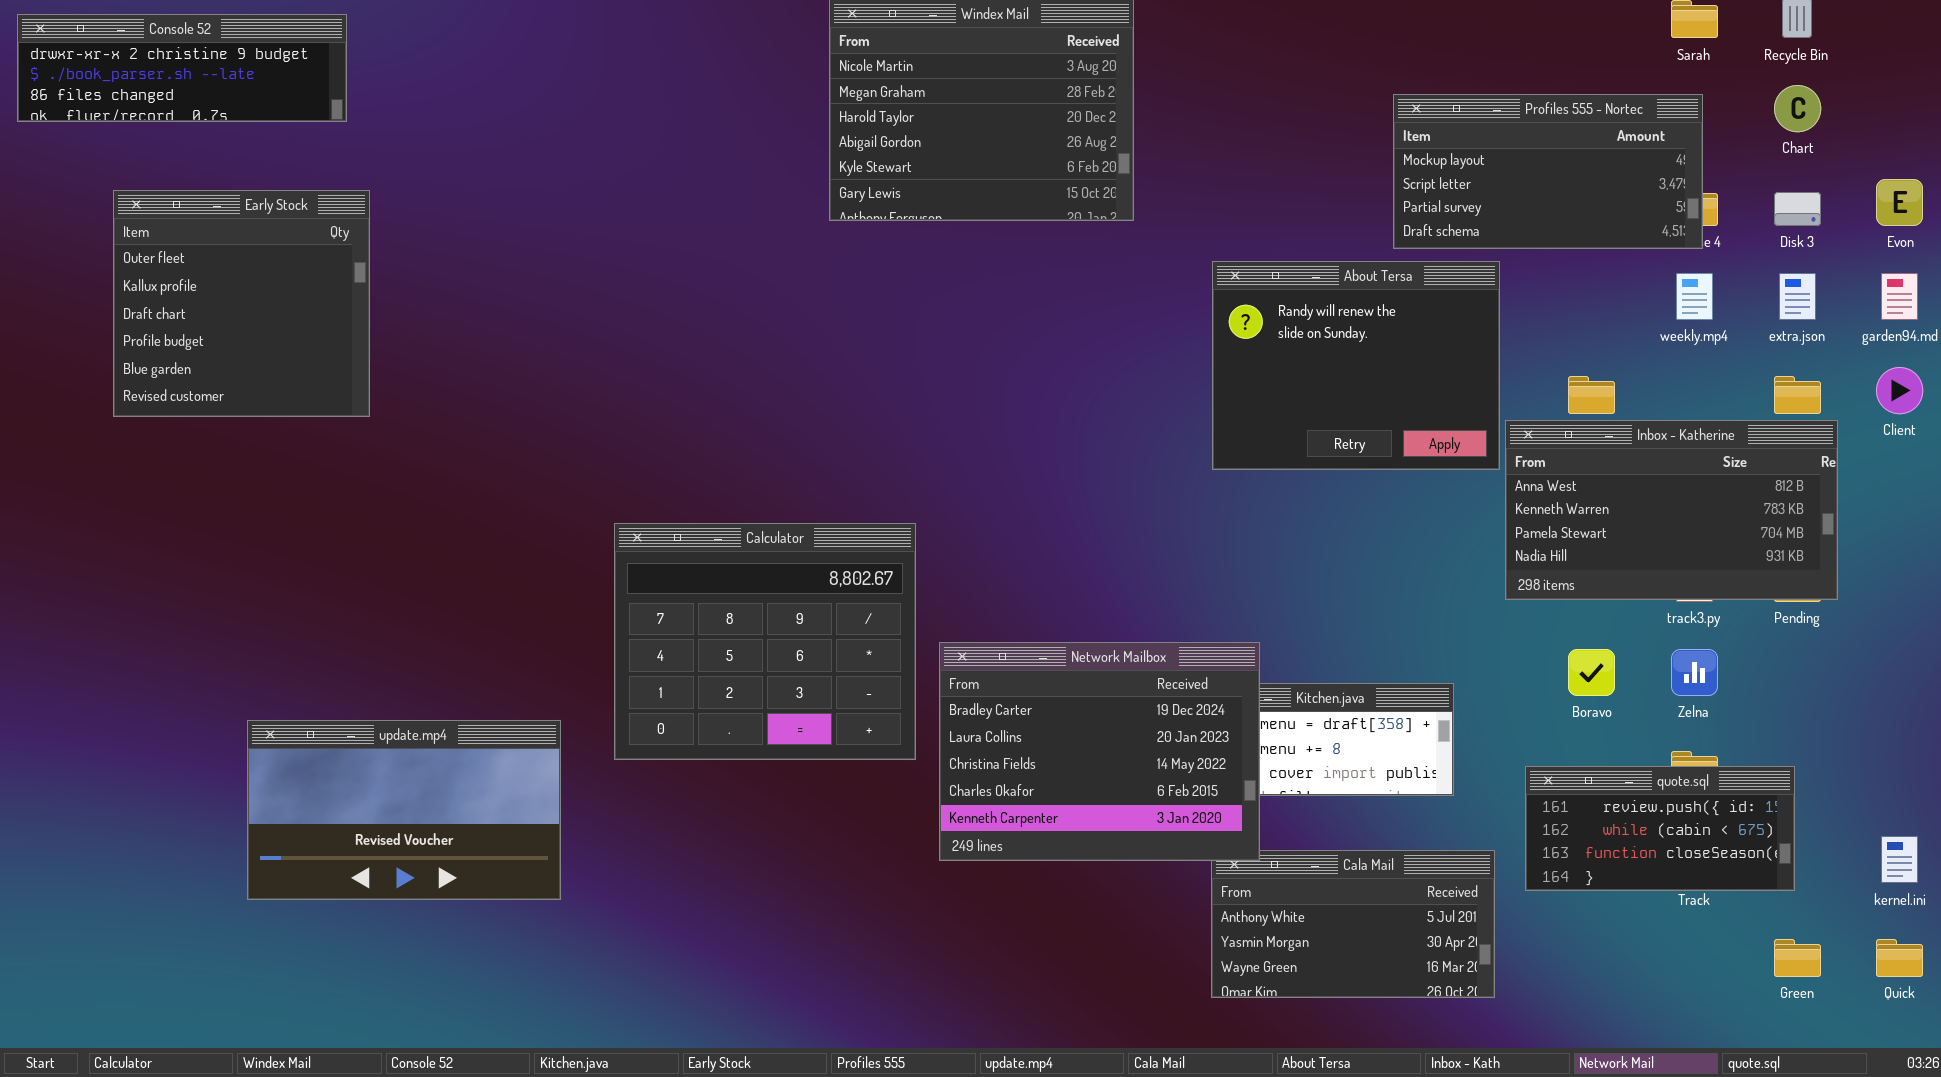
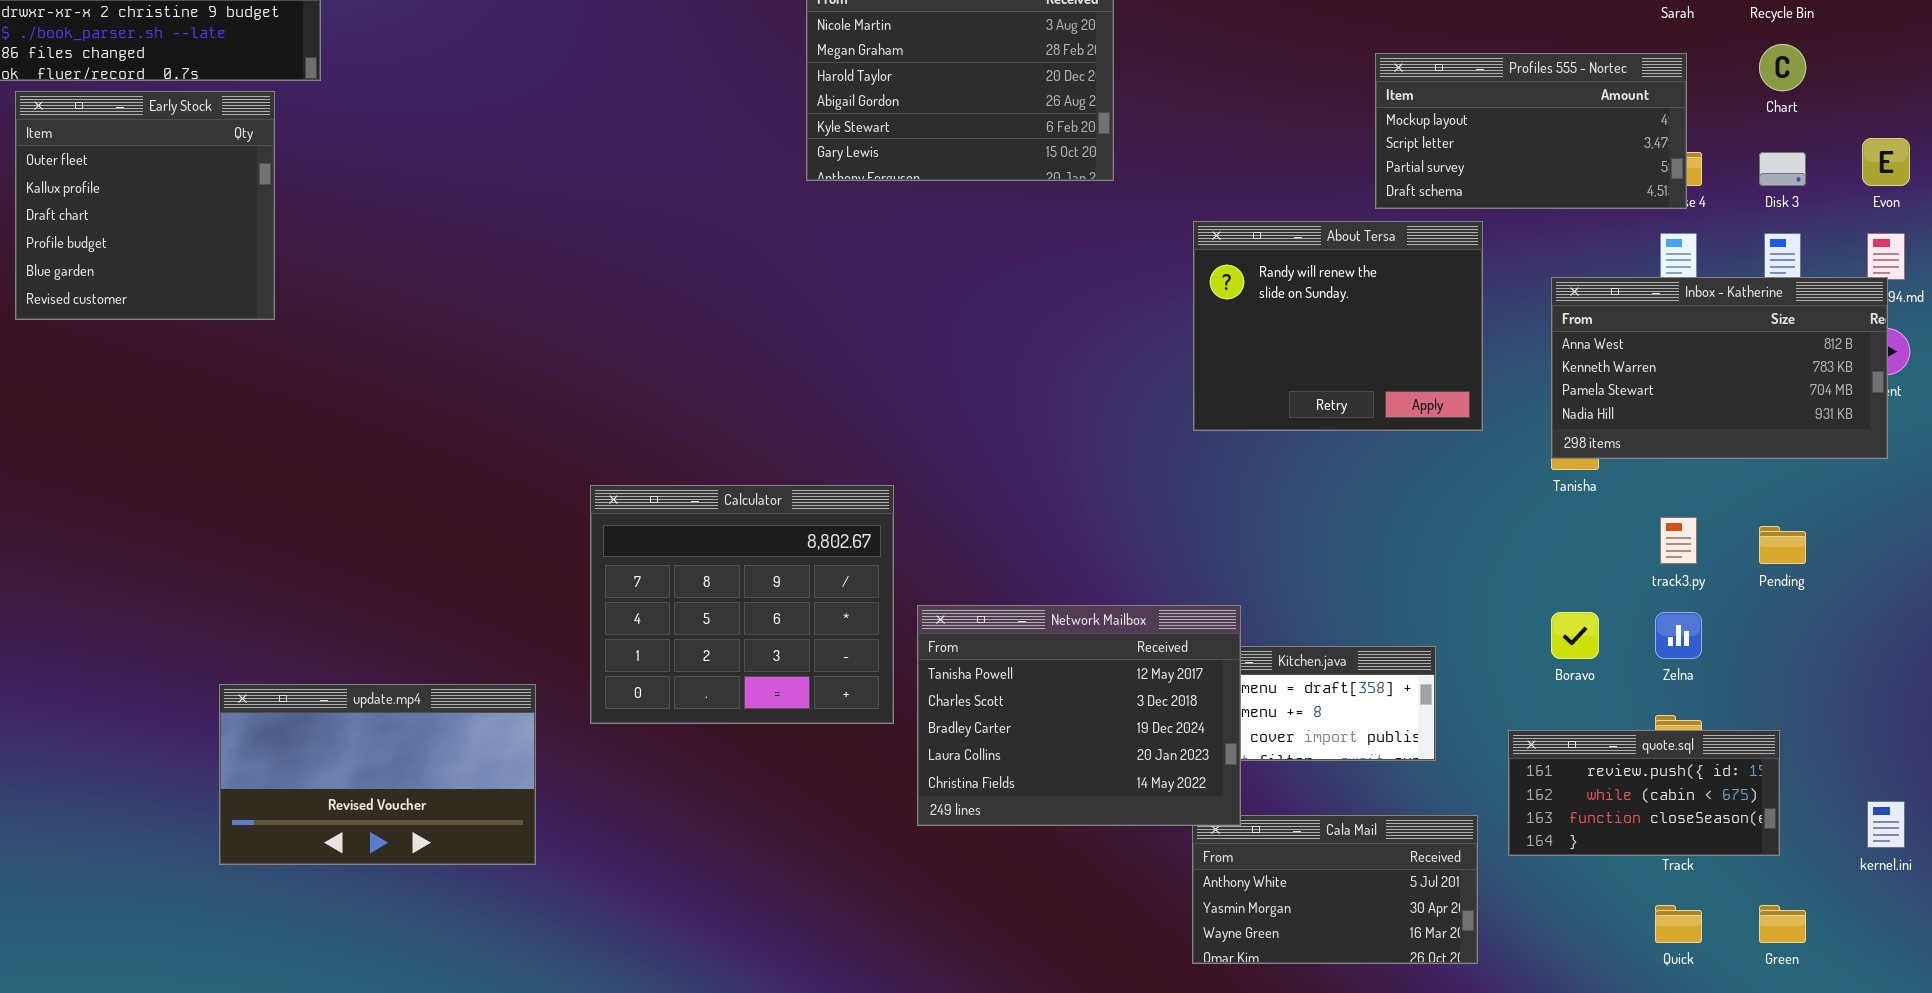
Early Stock: [113,190,370,417] -> [15,91,275,320], moved
Inbox - Katherine: [1505,420,1838,600] -> [1551,277,1888,459], moved
Network Mailbox: [939,642,1260,861] -> [917,605,1241,826], scrolled up 2 rows
Quick: [1876,939,1923,977] -> [1655,905,1702,943], moved

